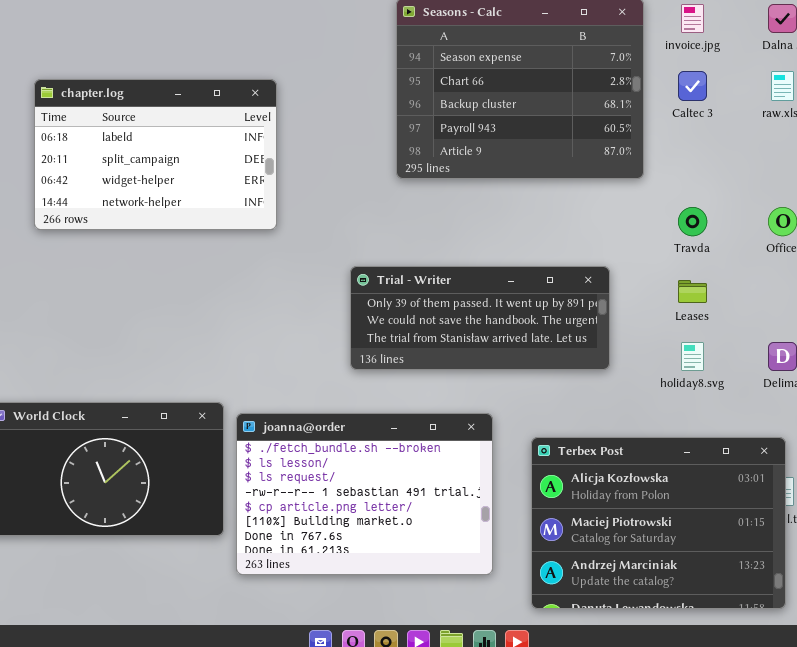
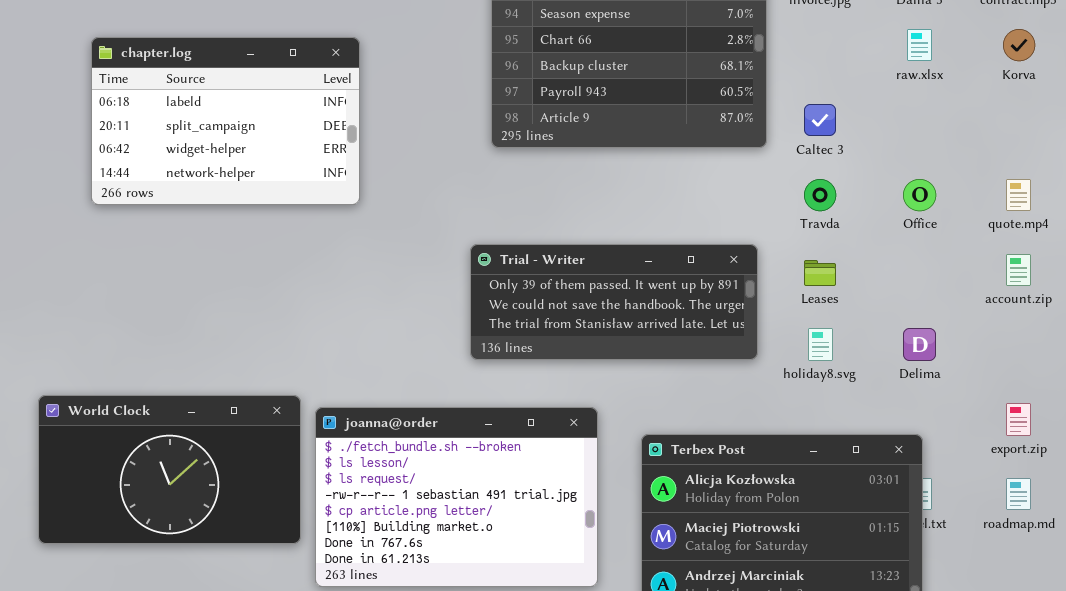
Caltec 3: [678,71,707,101] -> [804,104,836,136], moved
Trial - Writer: [350,266,610,370] -> [470,244,758,360], moved

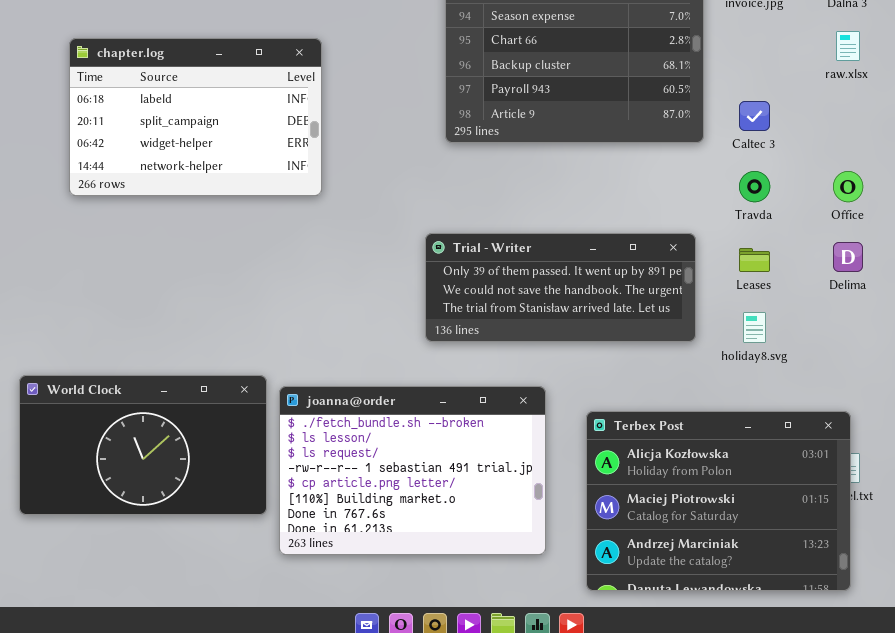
Delima: [903,328,936,361] -> [833,242,863,272], moved

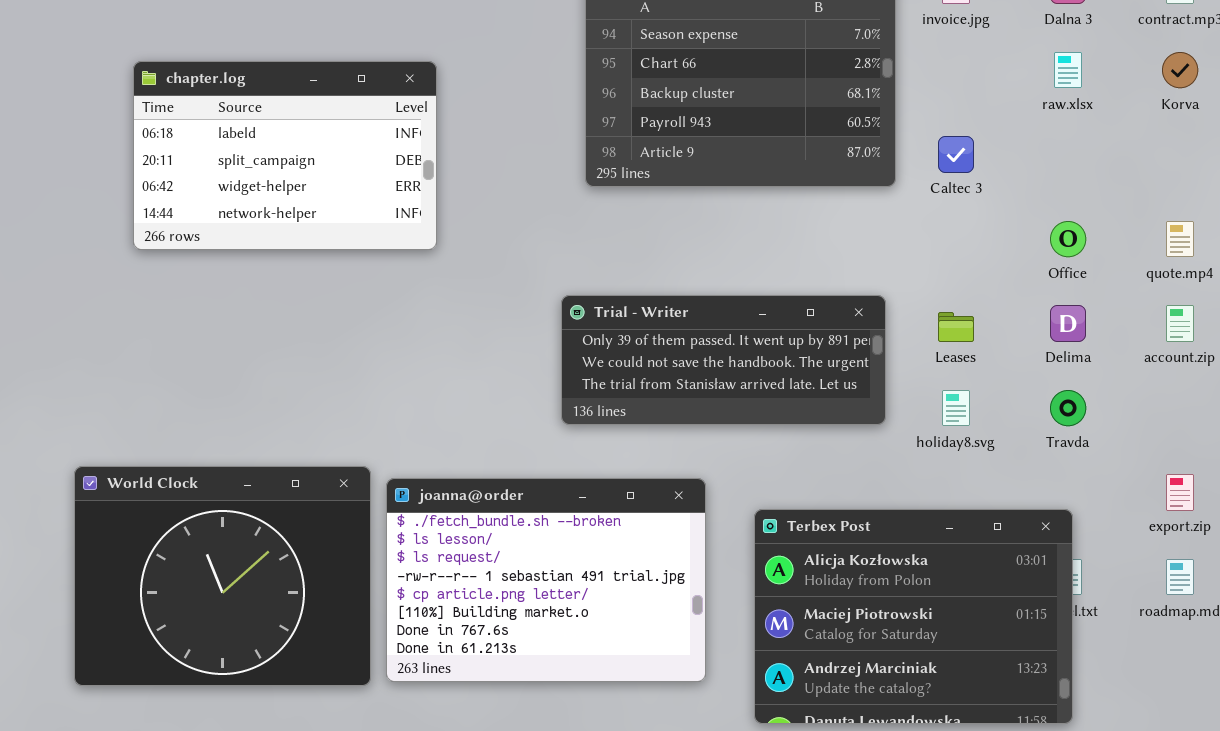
Travda: [739,171,770,202] -> [1050,390,1086,426], moved
World Clock: [19,375,267,515] -> [74,466,371,686], resized

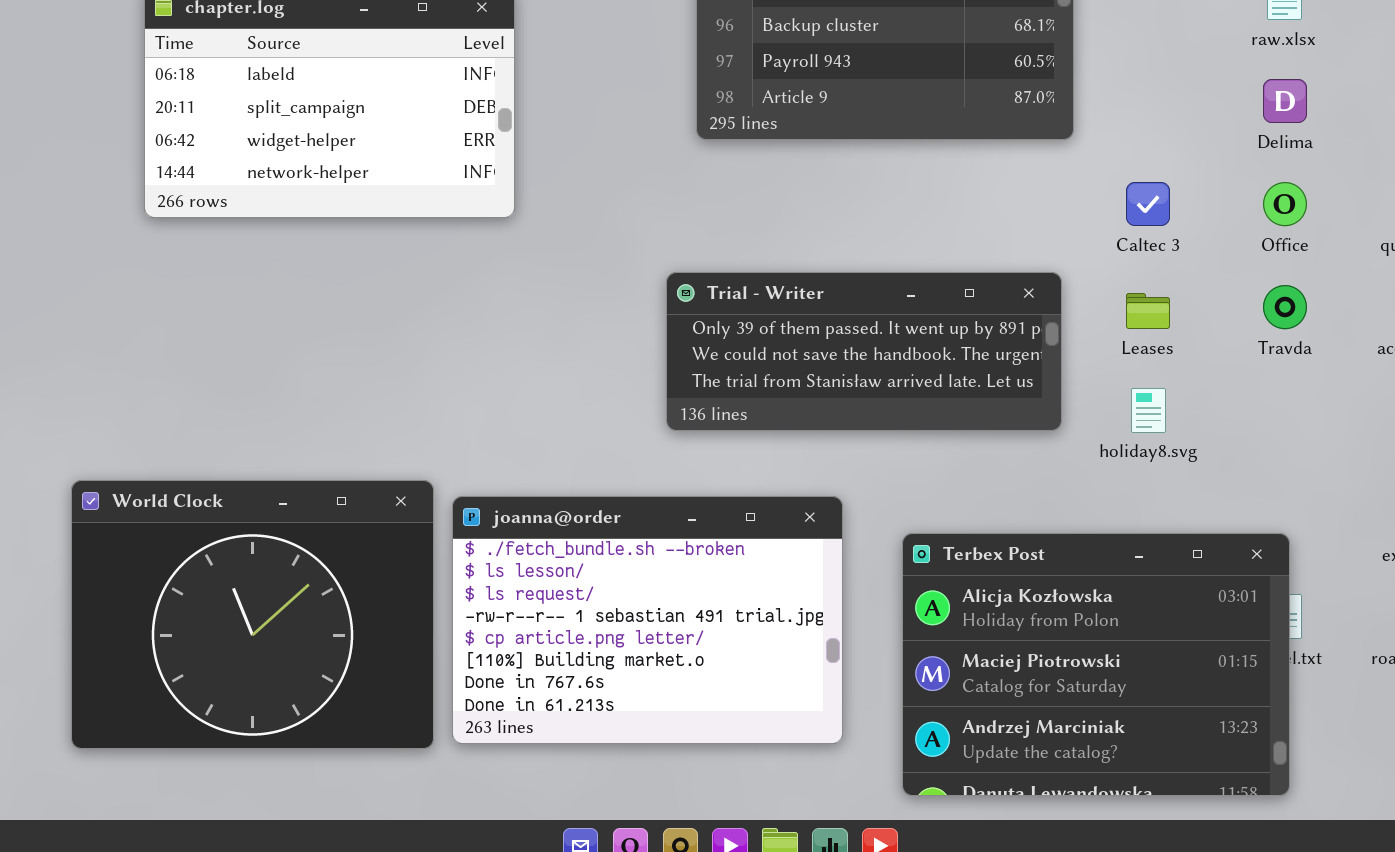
Caltec 3: [938,136,974,173] -> [1126,182,1170,226], moved
Delima: [1050,305,1086,342] -> [1263,79,1307,123], moved
Travda: [1050,390,1086,426] -> [1263,285,1307,329], moved

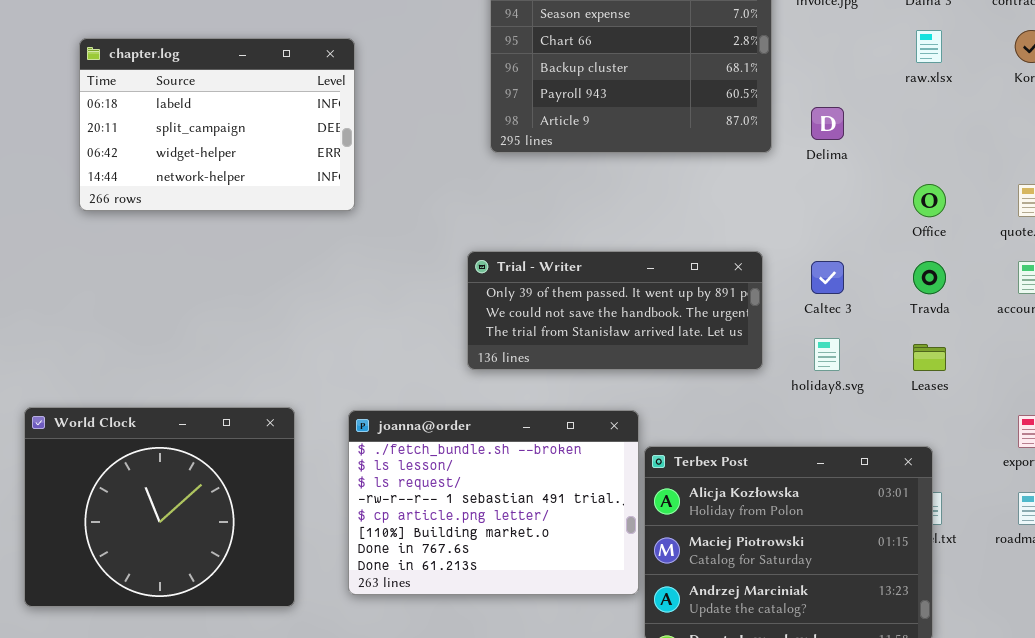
Delima: [1263,79,1307,123] -> [811,107,844,140], moved
Caltec 3: [1126,182,1170,226] -> [811,261,844,294], moved
Leases: [1126,293,1170,329] -> [913,344,946,371], moved
joanna@order: [452,496,843,744] -> [348,410,639,595], moved

